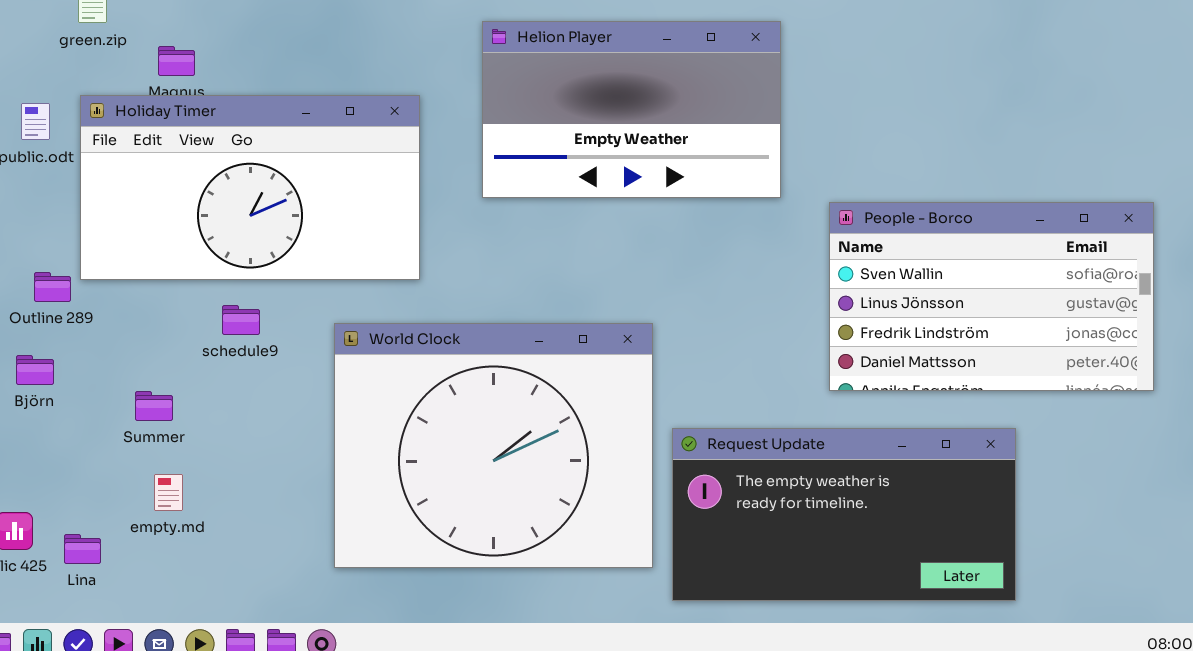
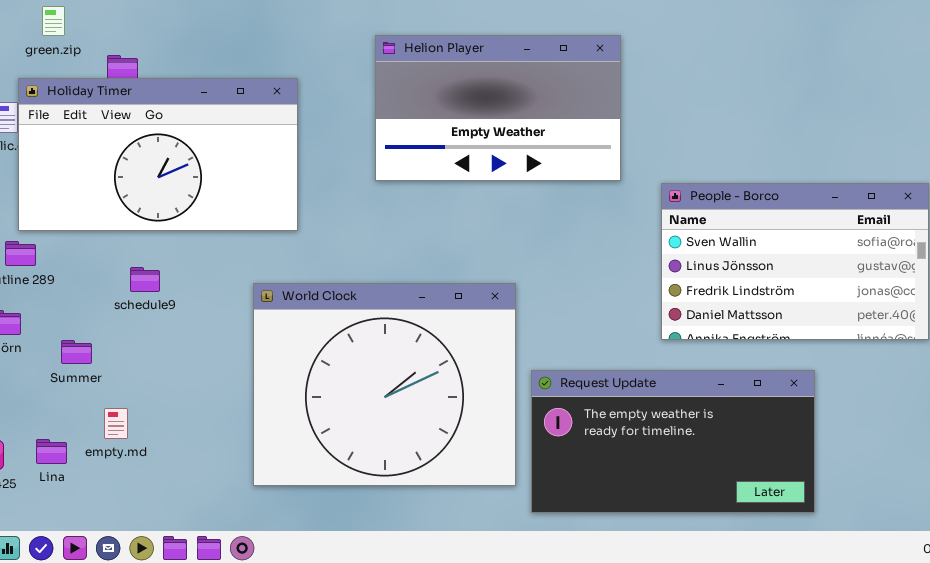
Holiday Timer: [80,95,420,280] -> [18,78,298,231], moved
schedule9: [222,305,260,335] -> [130,267,160,292], moved
Summer: [135,391,173,421] -> [61,340,92,364], moved
Lina: [64,534,101,564] -> [36,439,67,464], moved

